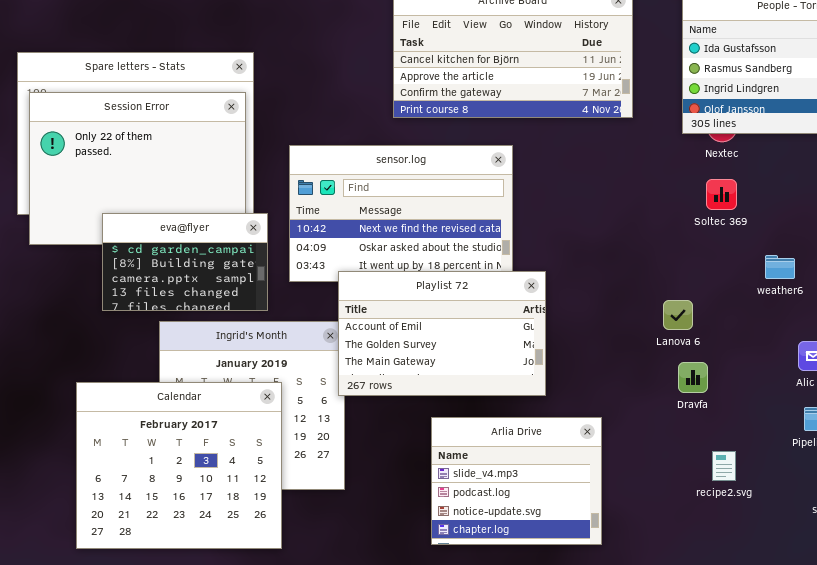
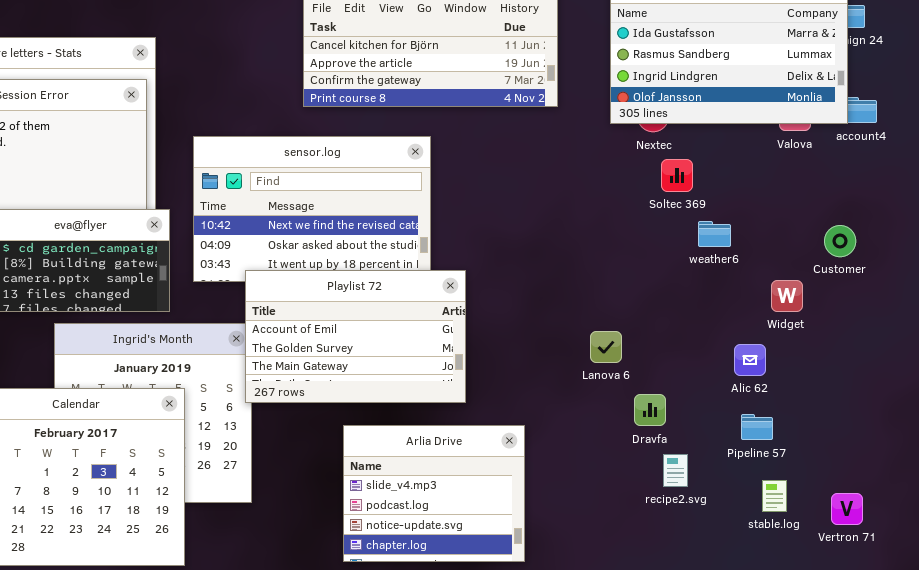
Soltec 369: [706,179,737,210] -> [661,159,693,192], moved
weather6: [765,255,795,279] -> [698,221,731,247], moved
Lanova 6: [663,300,693,330] -> [590,331,622,363], moved
Dravfa: [678,362,708,393] -> [634,394,666,426], moved
recipe2.svg: [712,451,736,481] -> [663,454,688,487], moved

